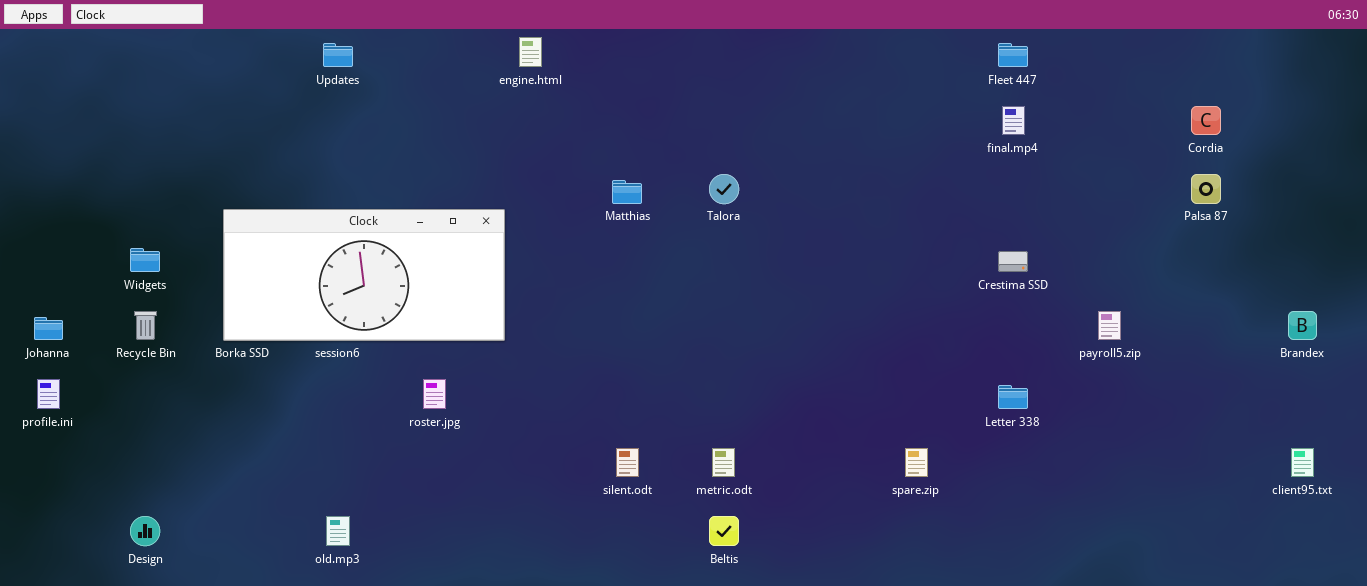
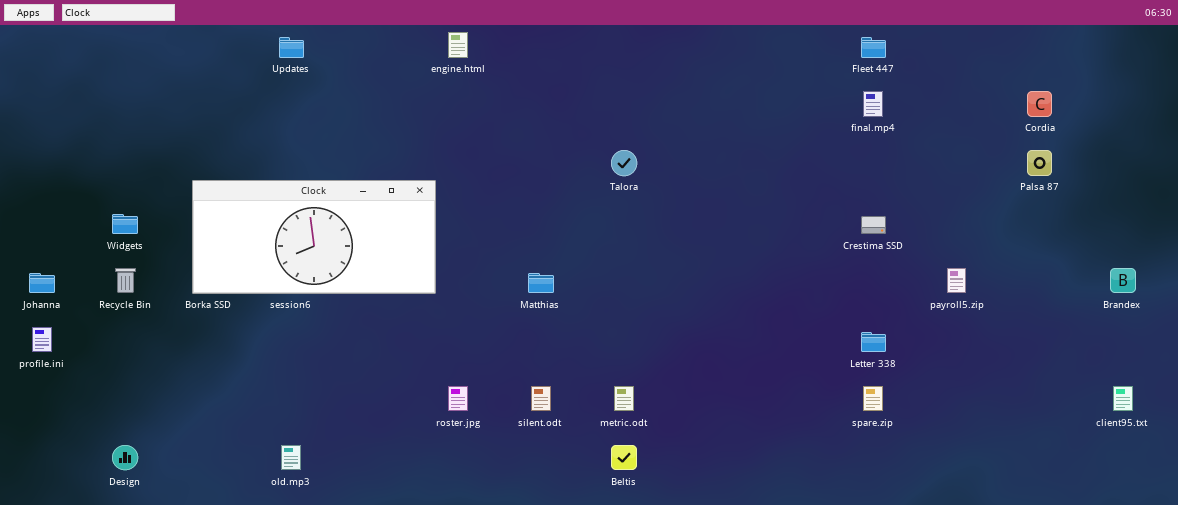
Matthias: [612,180,642,204] -> [528,273,554,293], moved
roster.jpg: [423,379,446,409] -> [448,386,468,411], moved
spare.zip: [905,448,928,477] -> [863,386,883,411], moved

